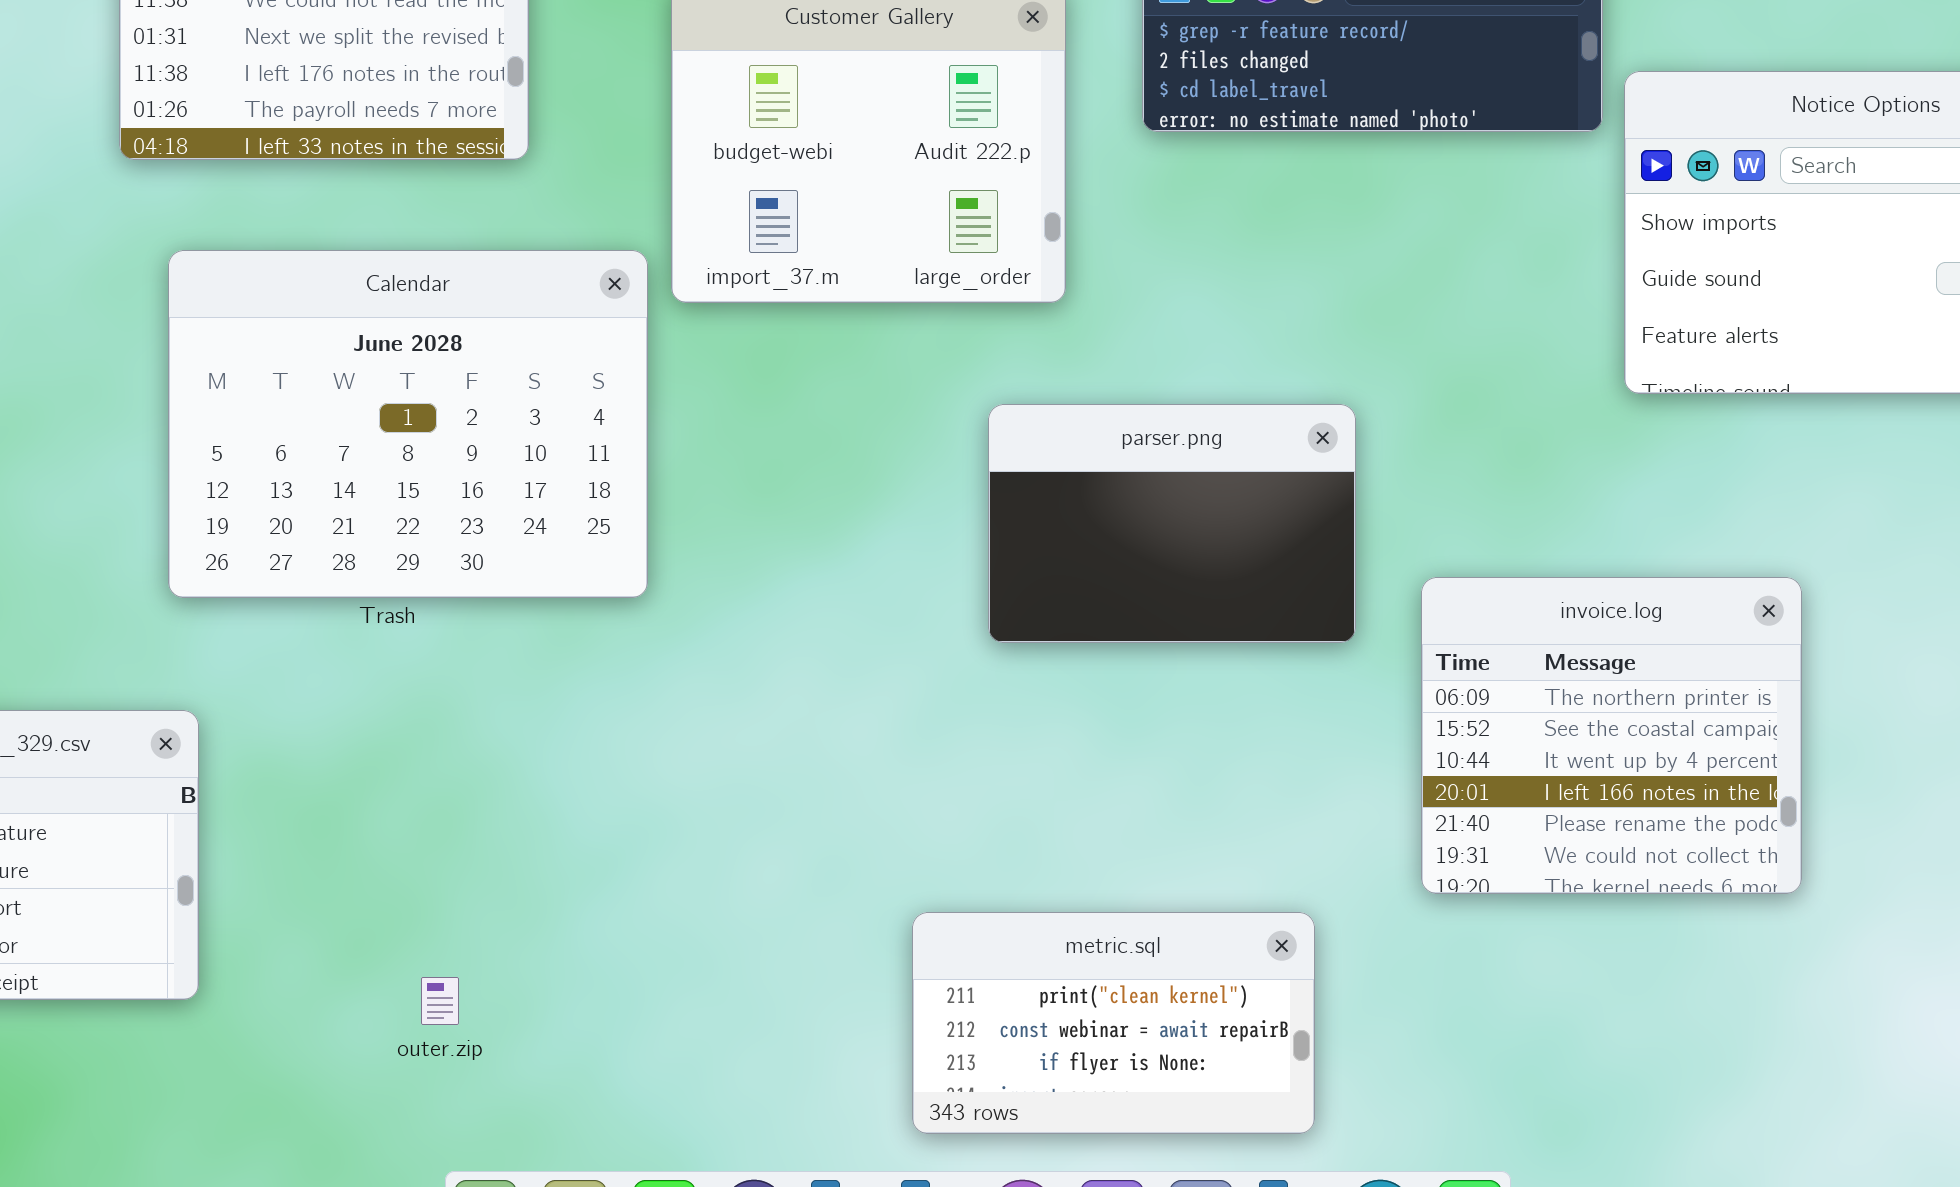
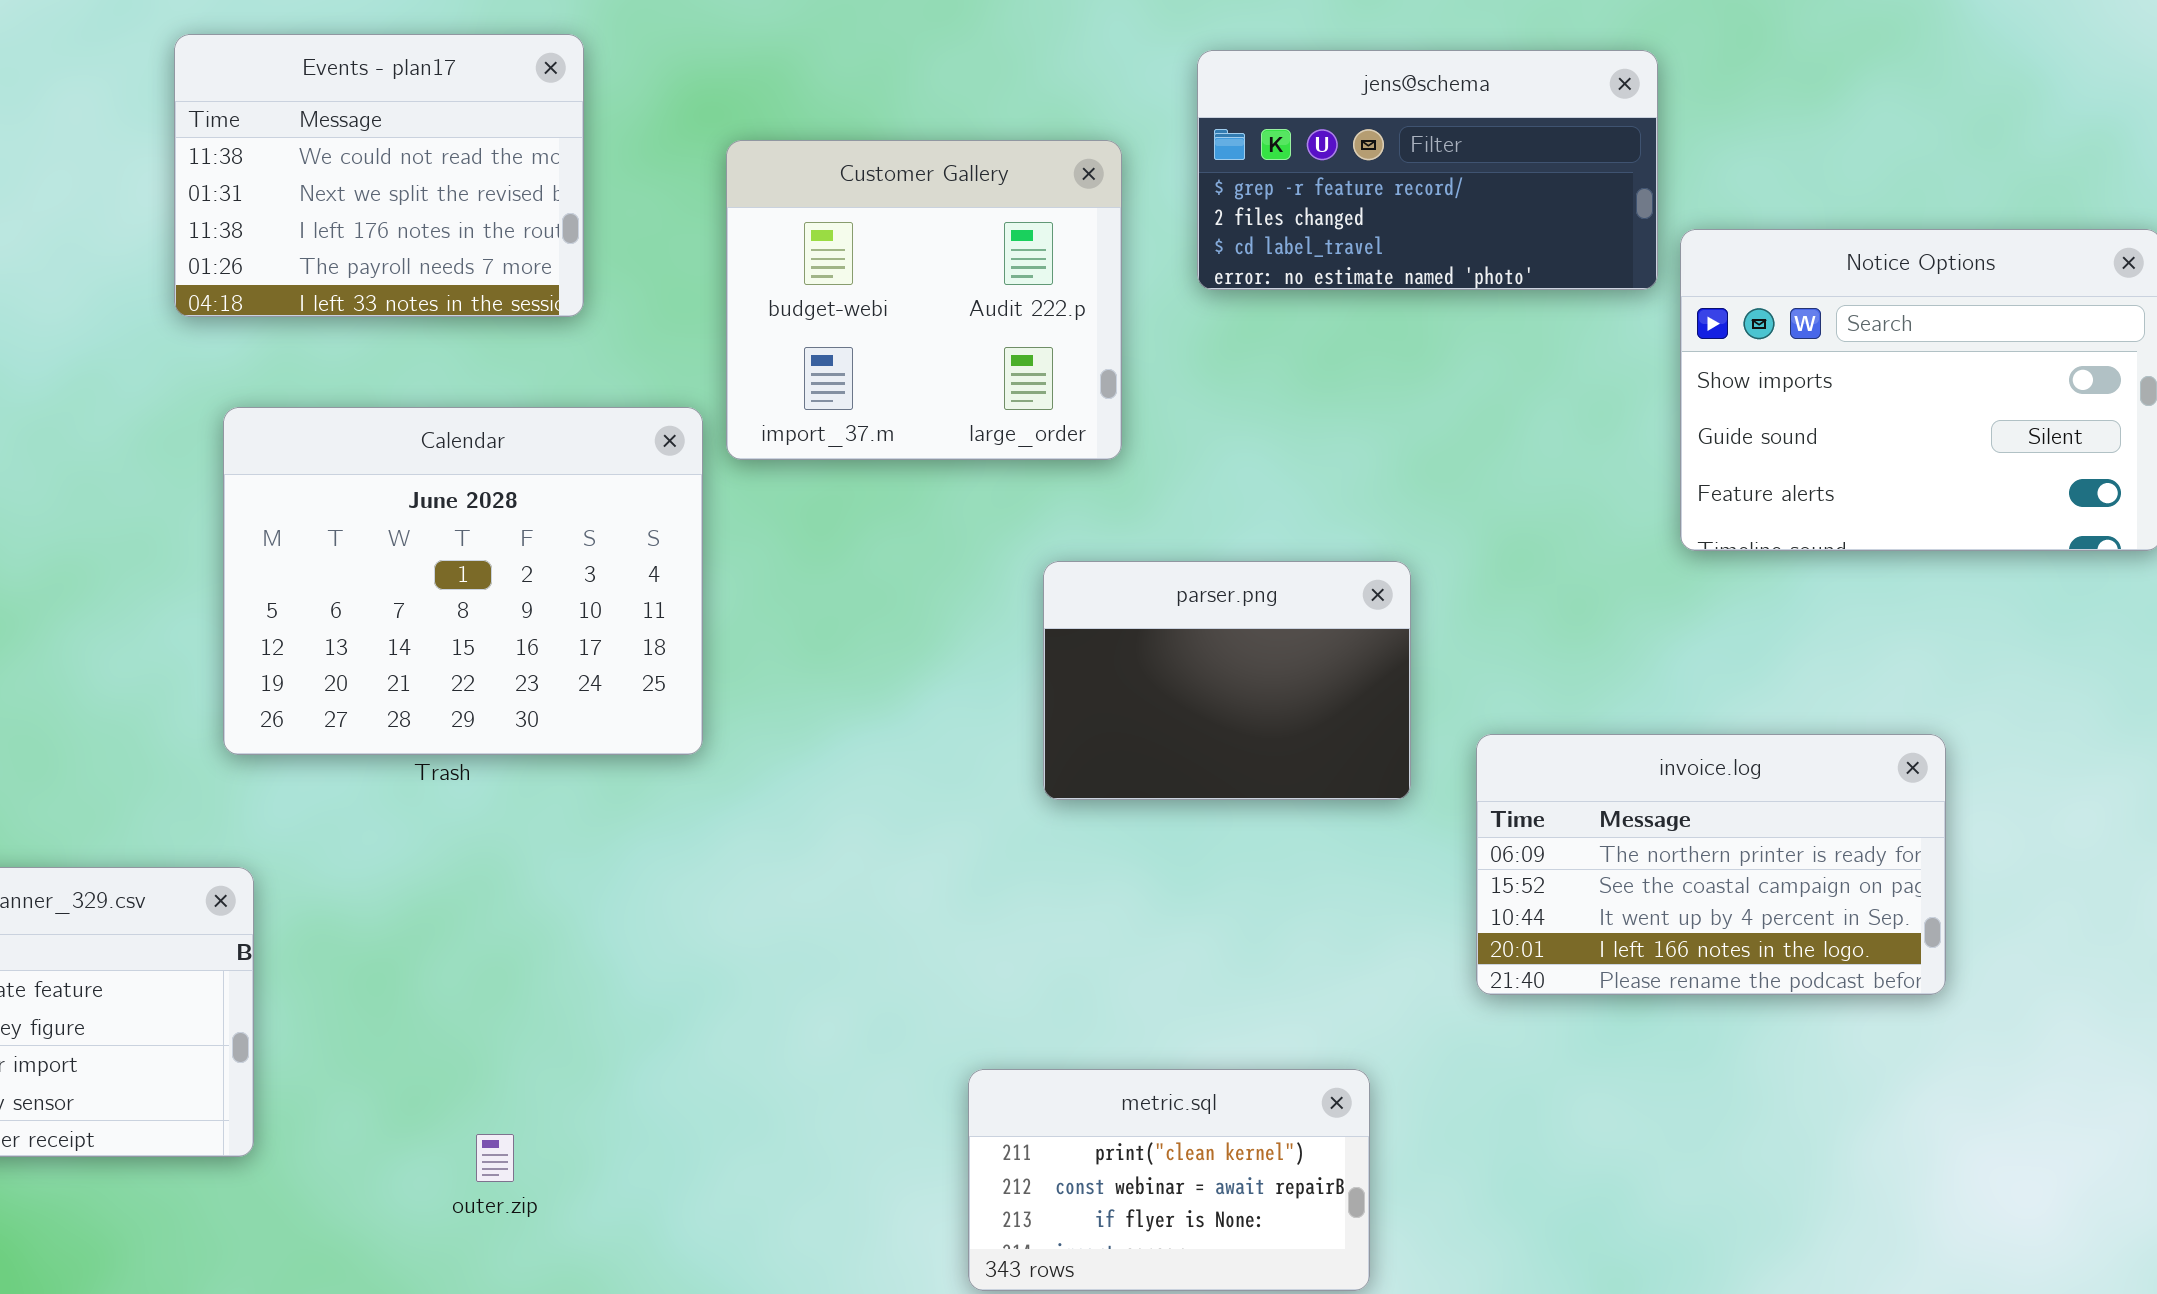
invoice.log: [1421,577,1802,894] -> [1476,734,1946,995], resized

